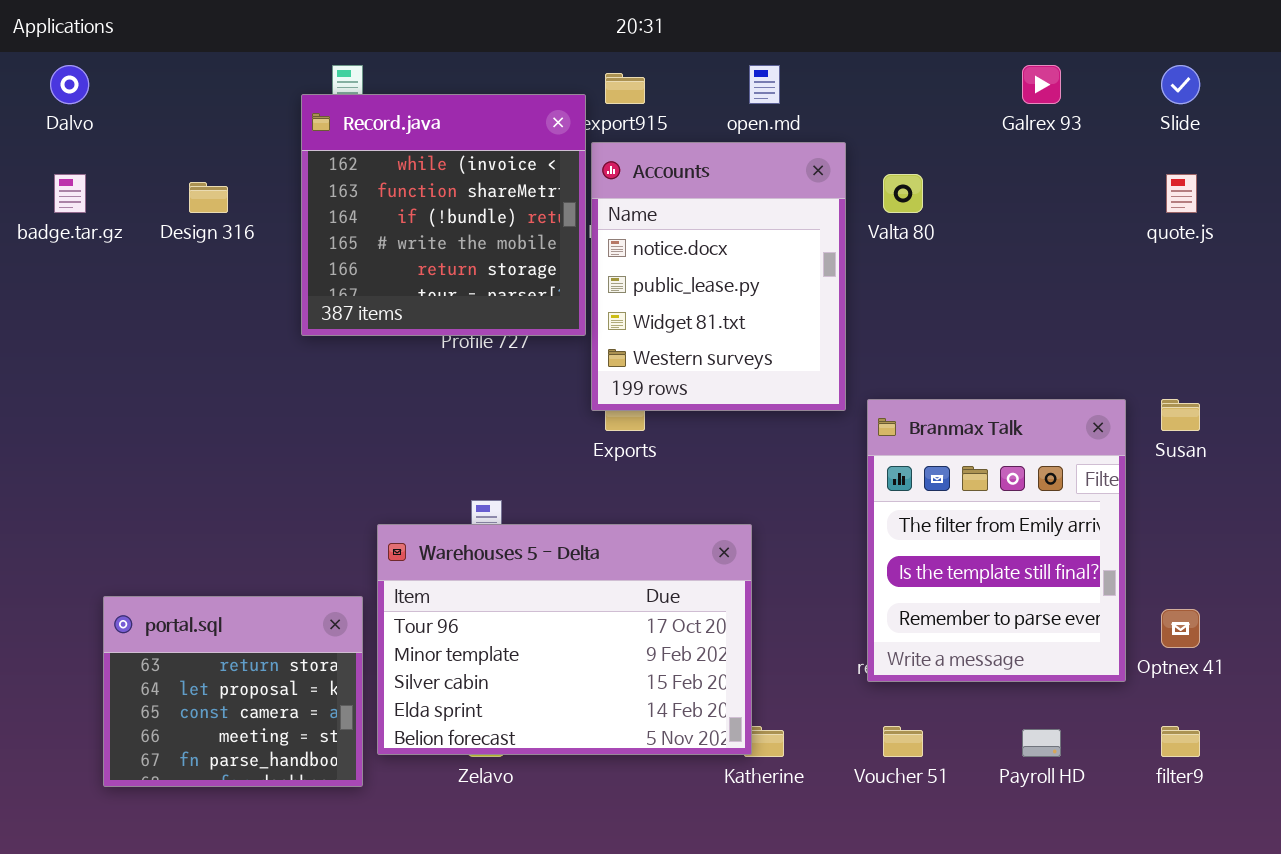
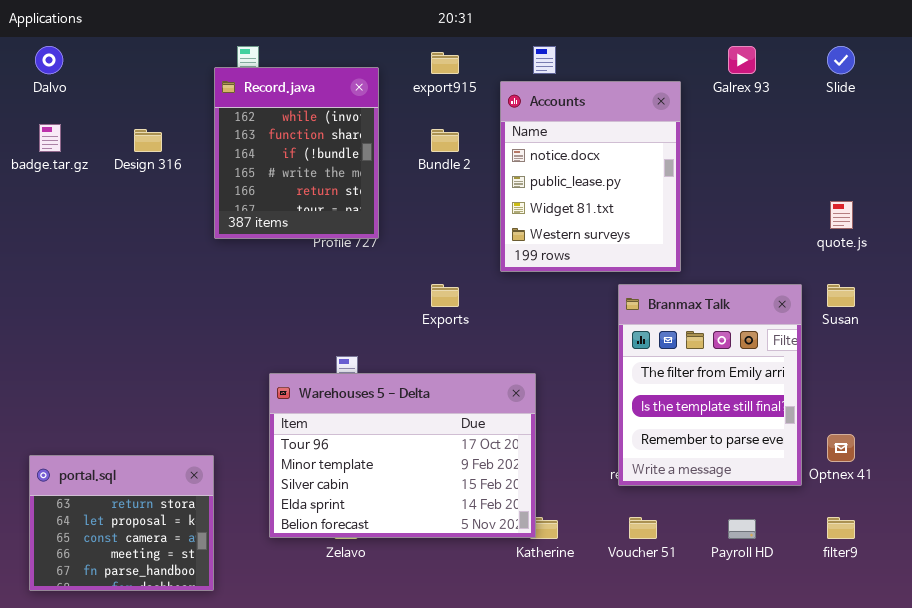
Record.java: [301,94,586,336] -> [214,67,379,239], resized
Accounts: [591,142,846,411] -> [500,81,681,272], moved
quote.js: [1166,174,1197,213] -> [830,201,853,229], moved
portal.sql: [103,596,363,787] -> [29,455,214,591], moved

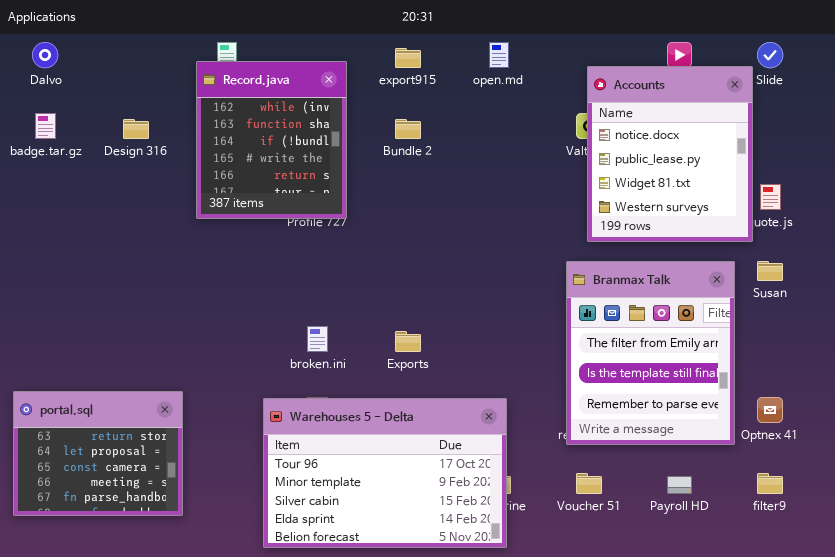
Accounts: [500,81,681,272] -> [587,66,753,242], moved
Exports: [431,284,459,307] -> [395,331,421,352], moved
Warehouses 5 - Delta: [269,373,536,538] -> [263,398,507,548], moved
portal.sql: [29,455,214,591] -> [13,391,183,516], moved

